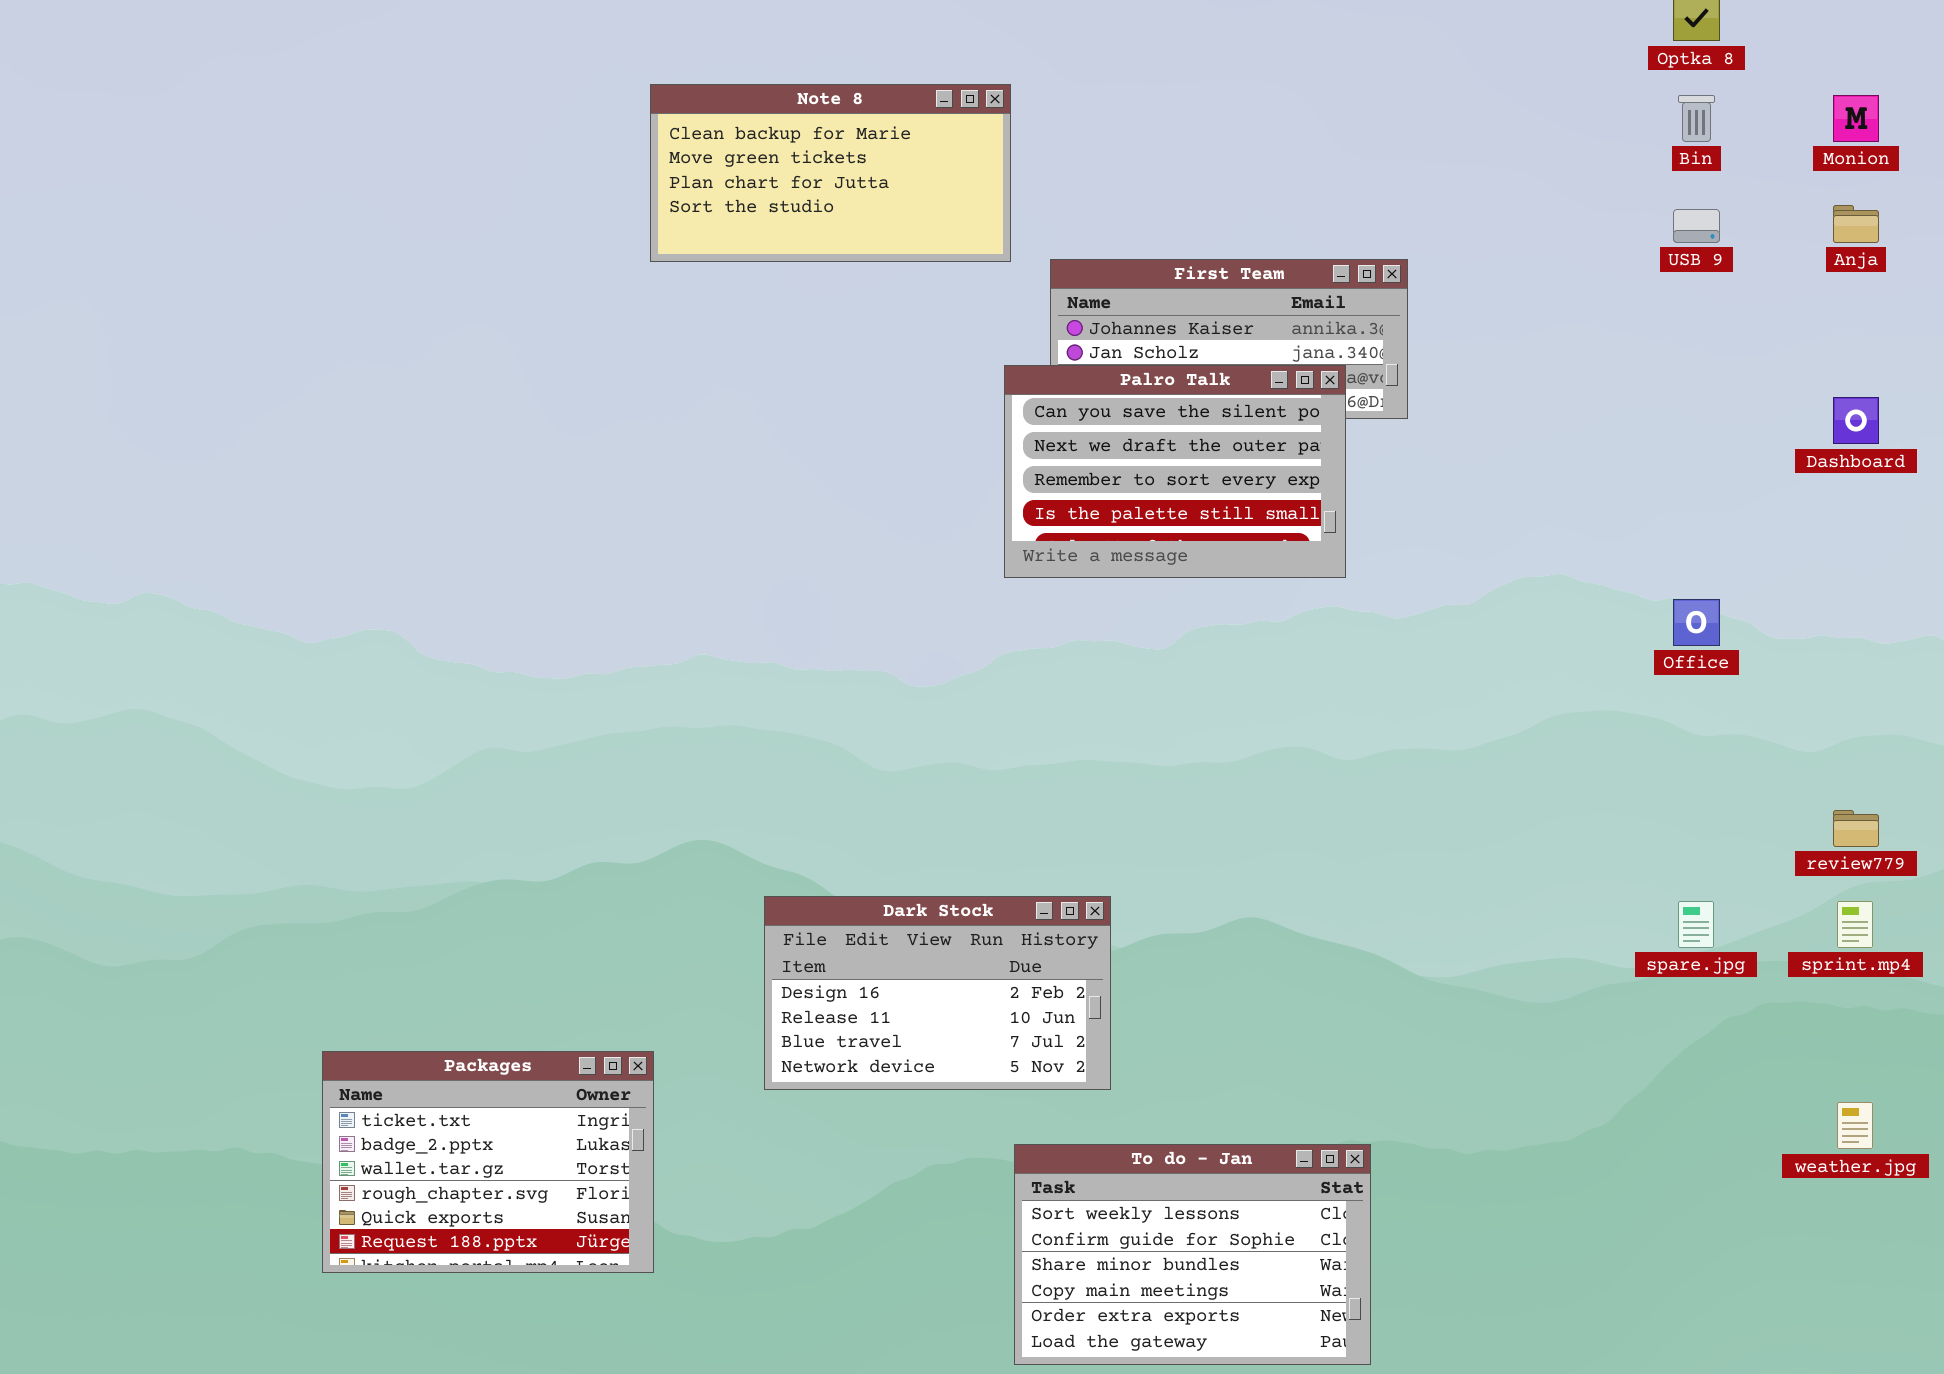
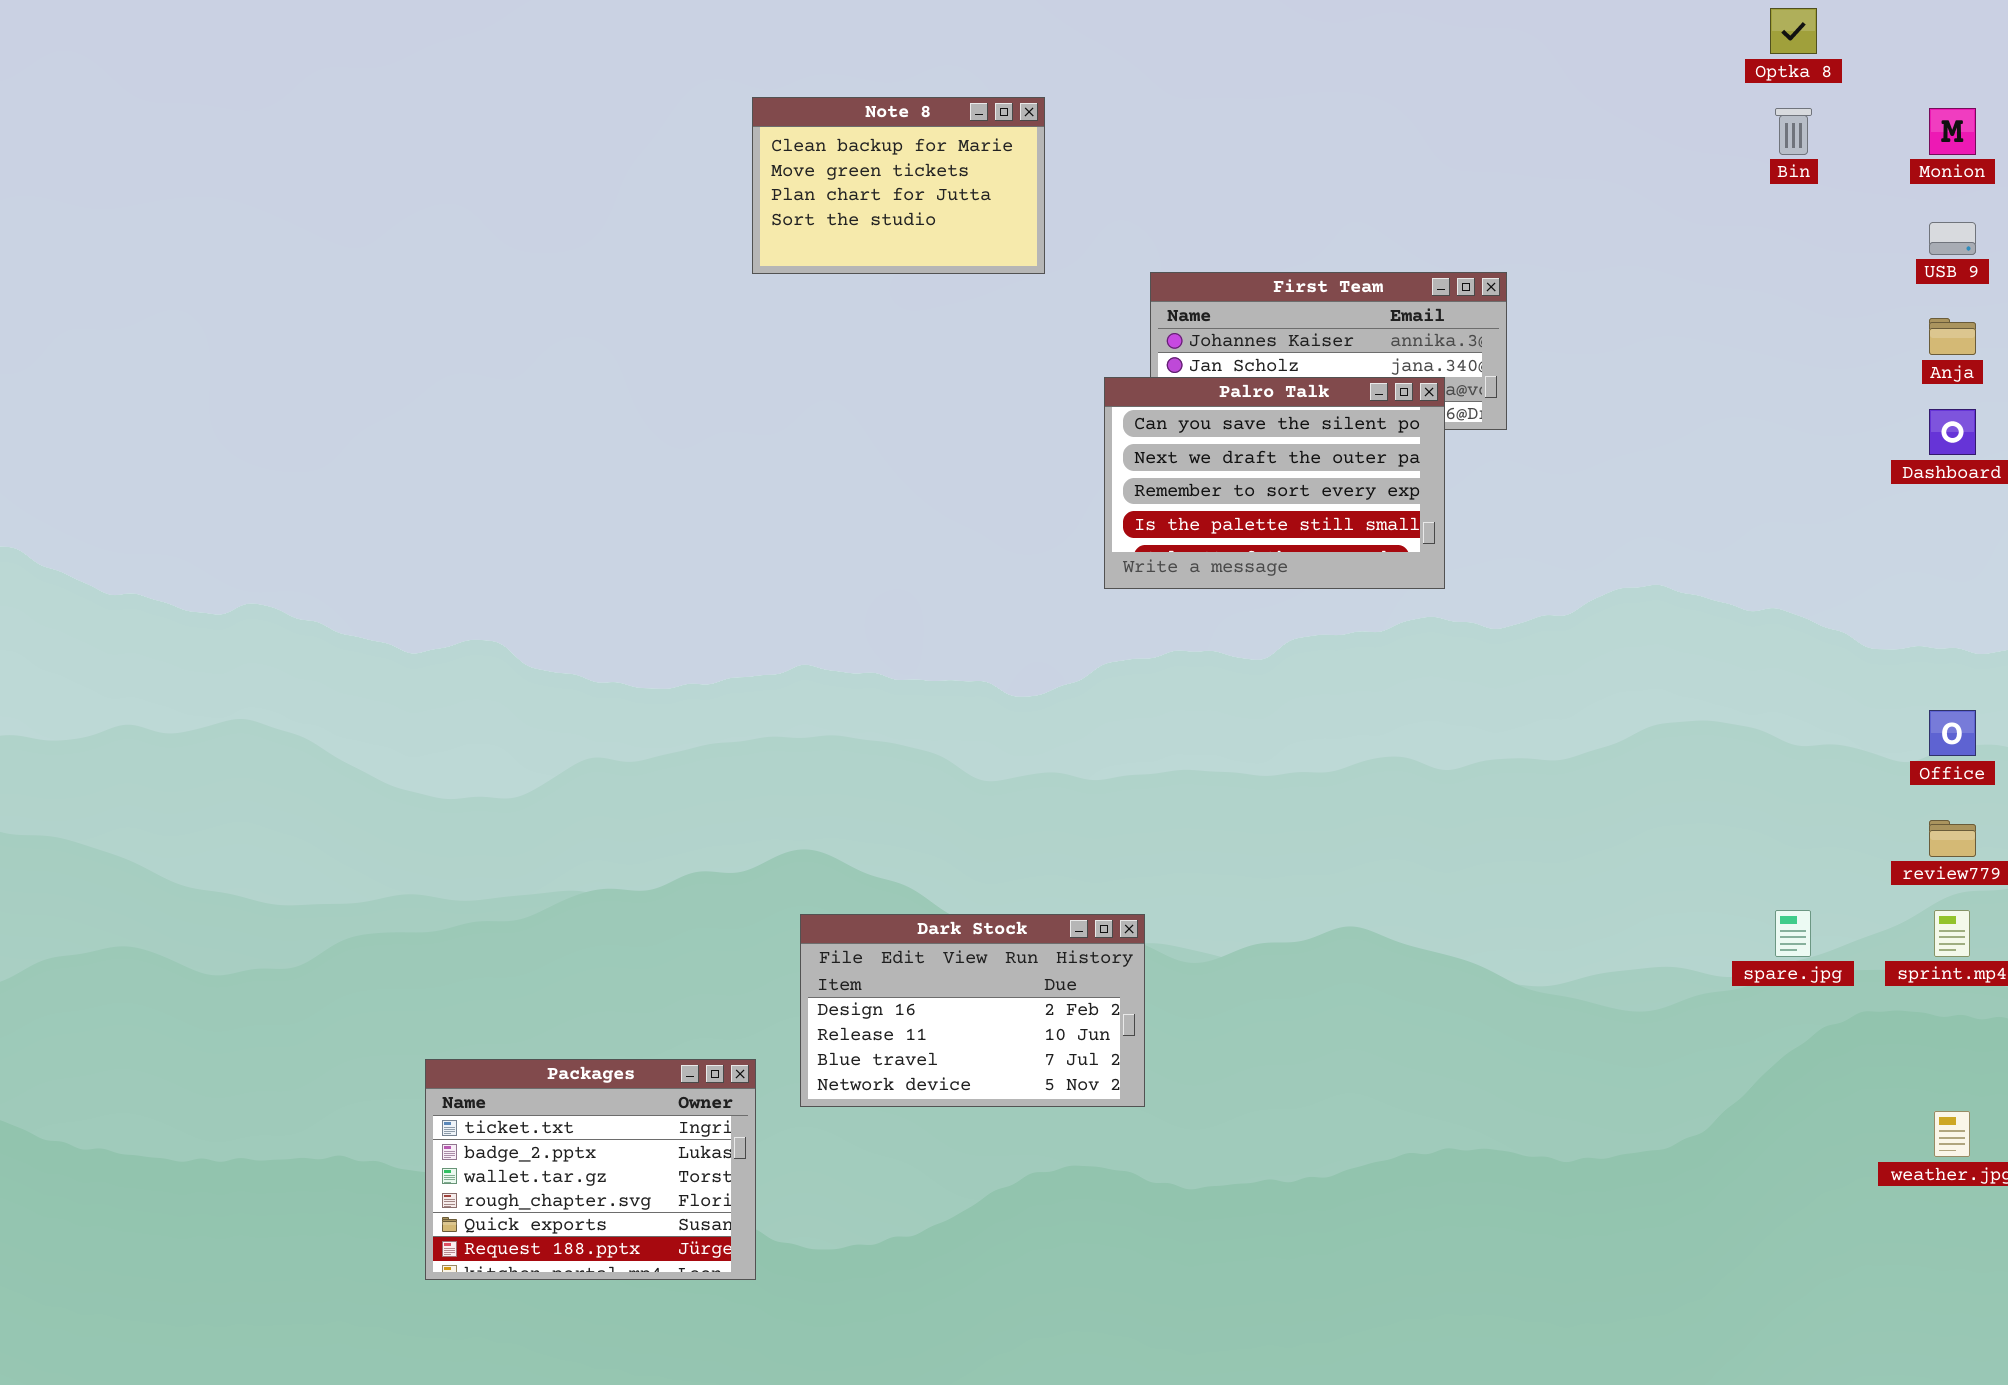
Note 8: [650,84,1011,262] -> [752,97,1045,274], resized
Anja: [1833,205,1879,243] -> [1929,318,1976,355], moved
USB 9: [1673,209,1720,243] -> [1929,222,1976,255], moved
Office: [1673,599,1720,646] -> [1929,710,1976,756], moved
Dark Stock: [764,896,1111,1090] -> [800,914,1145,1107], moved
To do - Jan: [1014,1144,1371,1365] -> none, closed

